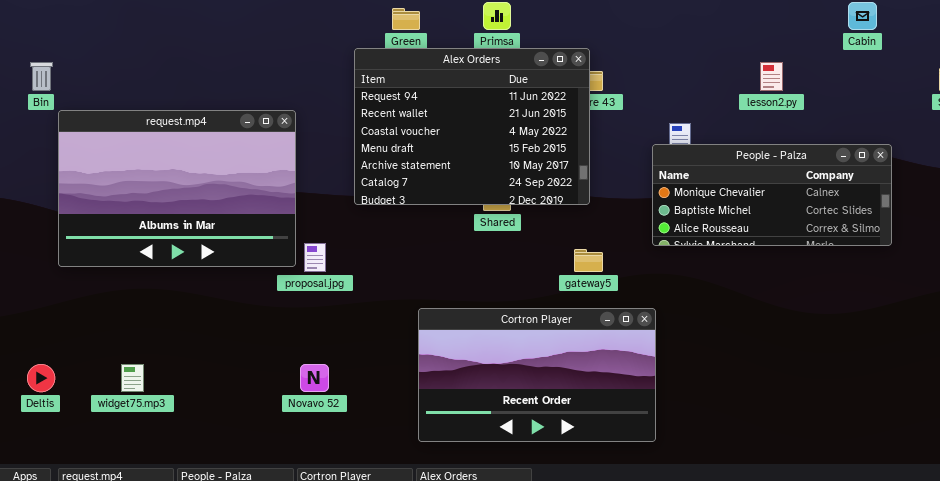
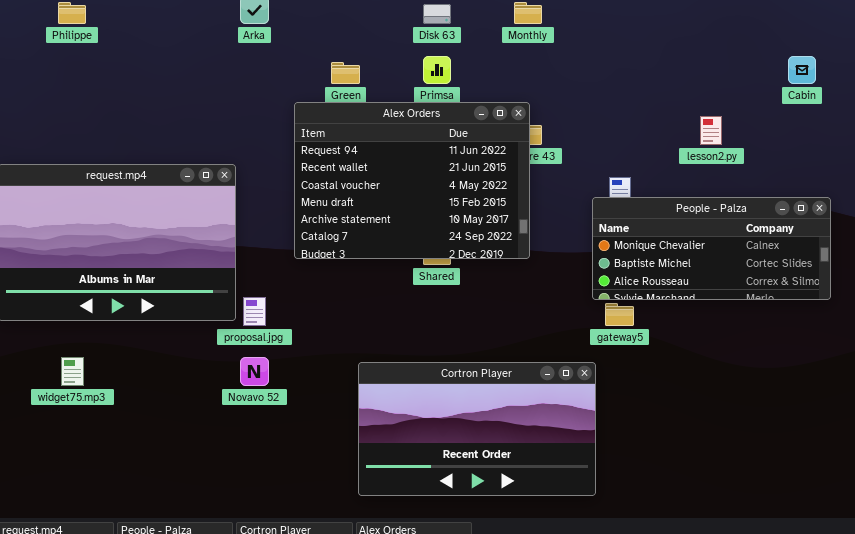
gateway5: [574,249,603,272] -> [605,303,634,326], moved
widget75.mp3: [121,364,144,392] -> [61,357,84,386], moved
Novavo 52: [300,364,329,392] -> [240,357,269,386], moved

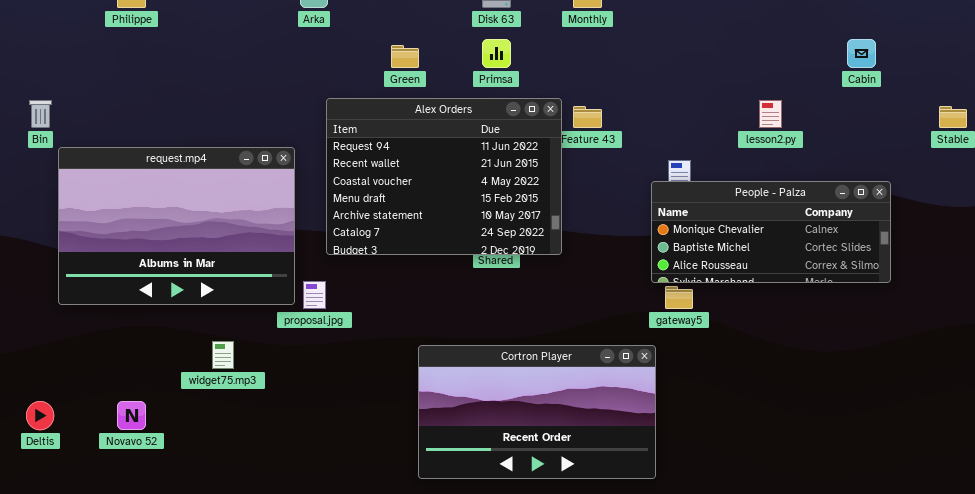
Alex Orders: [294,102,530,259] -> [326,98,562,255], moved
widget75.mp3: [61,357,84,386] -> [212,341,234,369], moved
Novavo 52: [240,357,269,386] -> [117,401,146,430], moved

